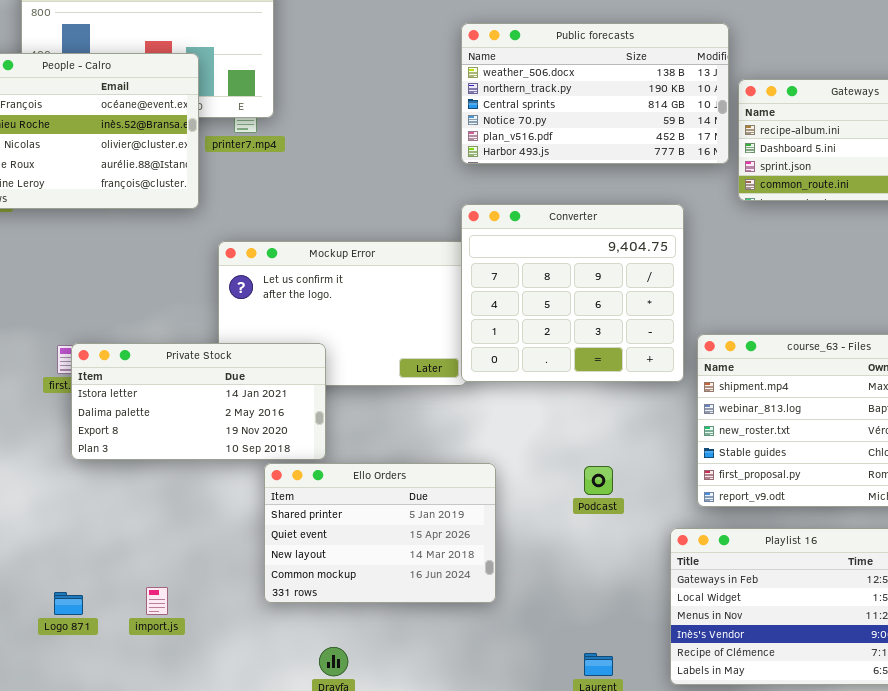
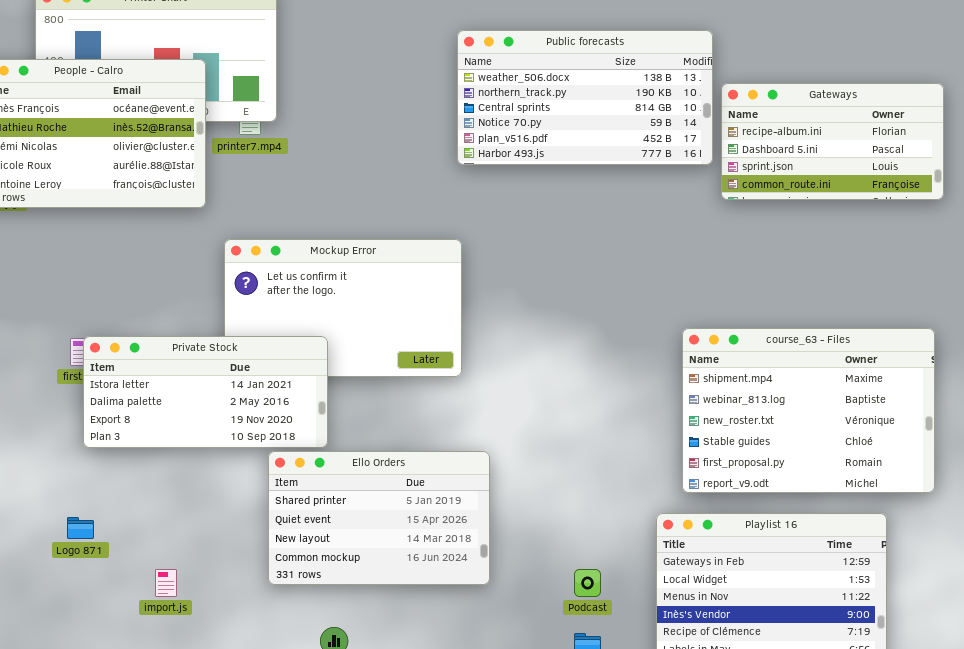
Converter: [461,204,684,382] -> none, closed
Podcast: [584,466,613,495] -> [574,569,601,597], moved
Logo 871: [54,592,83,615] -> [67,517,94,539], moved

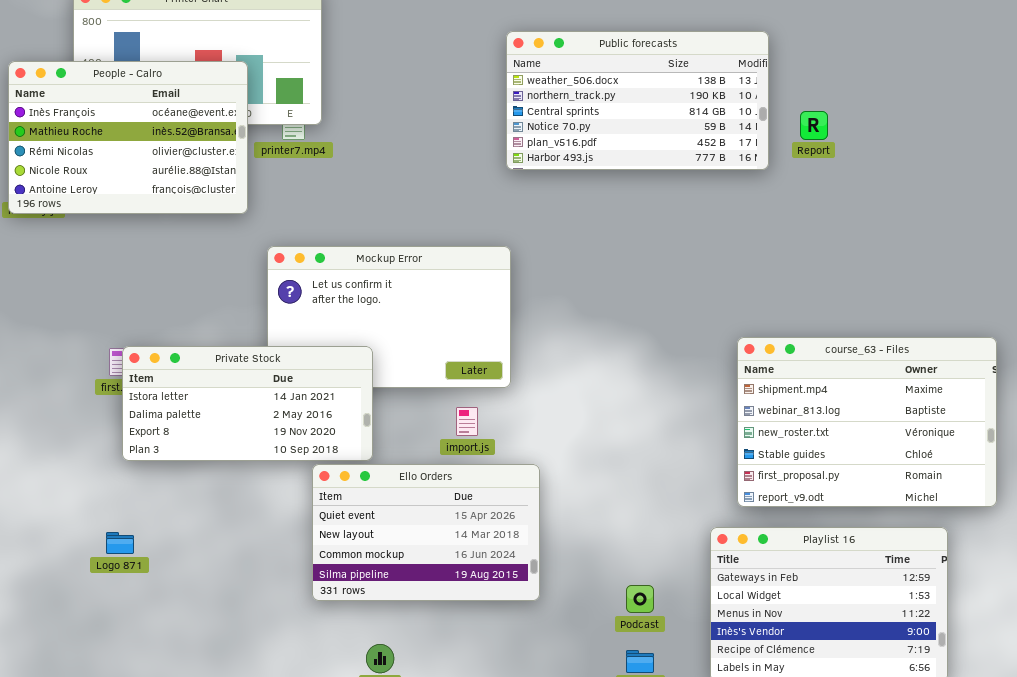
Gateways: [721,83,944,200] -> none, closed
Ello Orders: [268,451,490,585] -> [312,464,540,601], scrolled down 1 row
import.js: [155,569,177,597] -> [456,407,478,436], moved

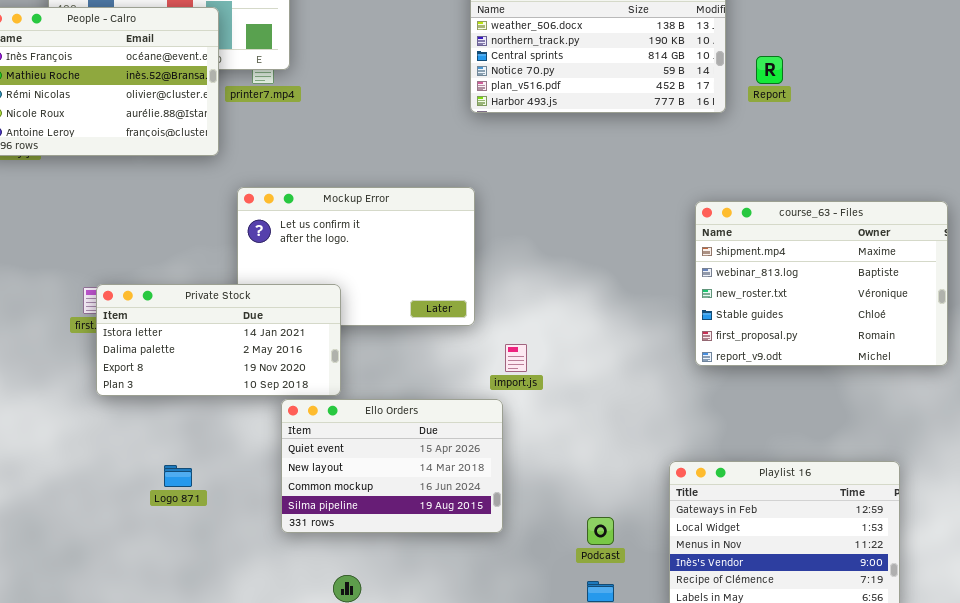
course_63 - Files: [737,337,997,507] -> [695,201,948,366], moved
import.js: [456,407,478,436] -> [505,344,527,372], moved
Logo 871: [106,532,134,554] -> [164,465,192,487], moved

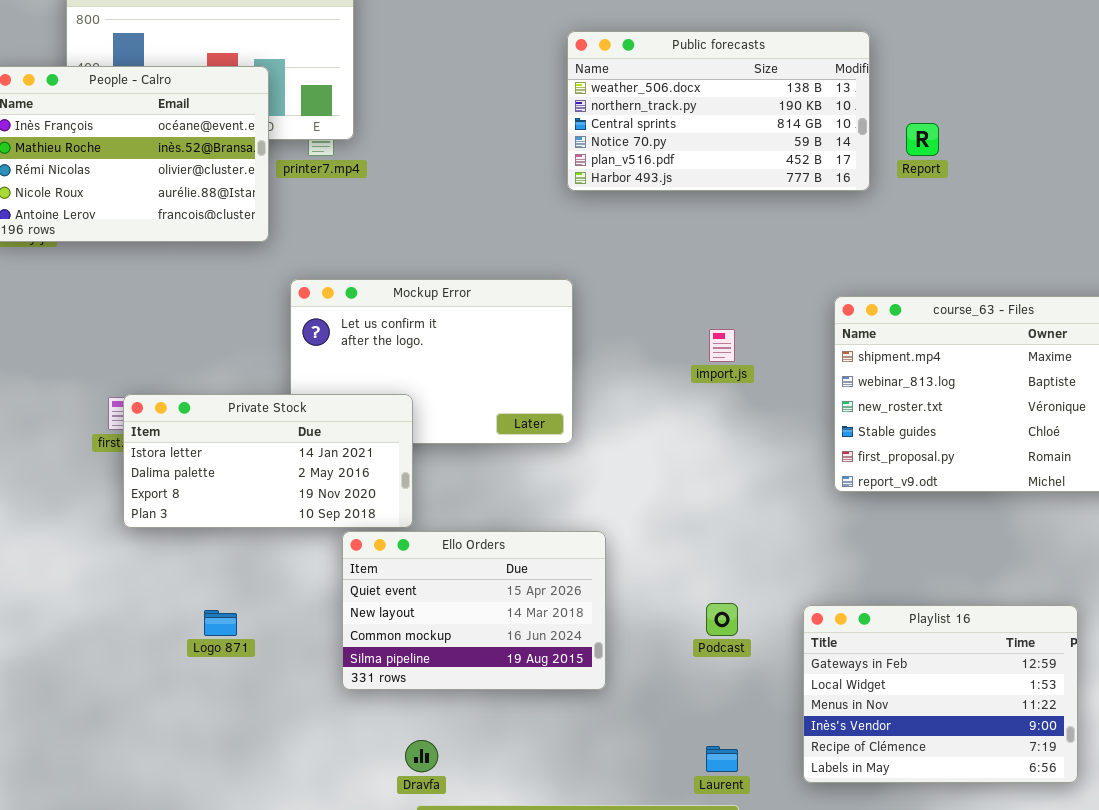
import.js: [505,344,527,372] -> [709,329,735,362], moved
Podcast: [587,517,614,545] -> [706,603,738,636], moved

